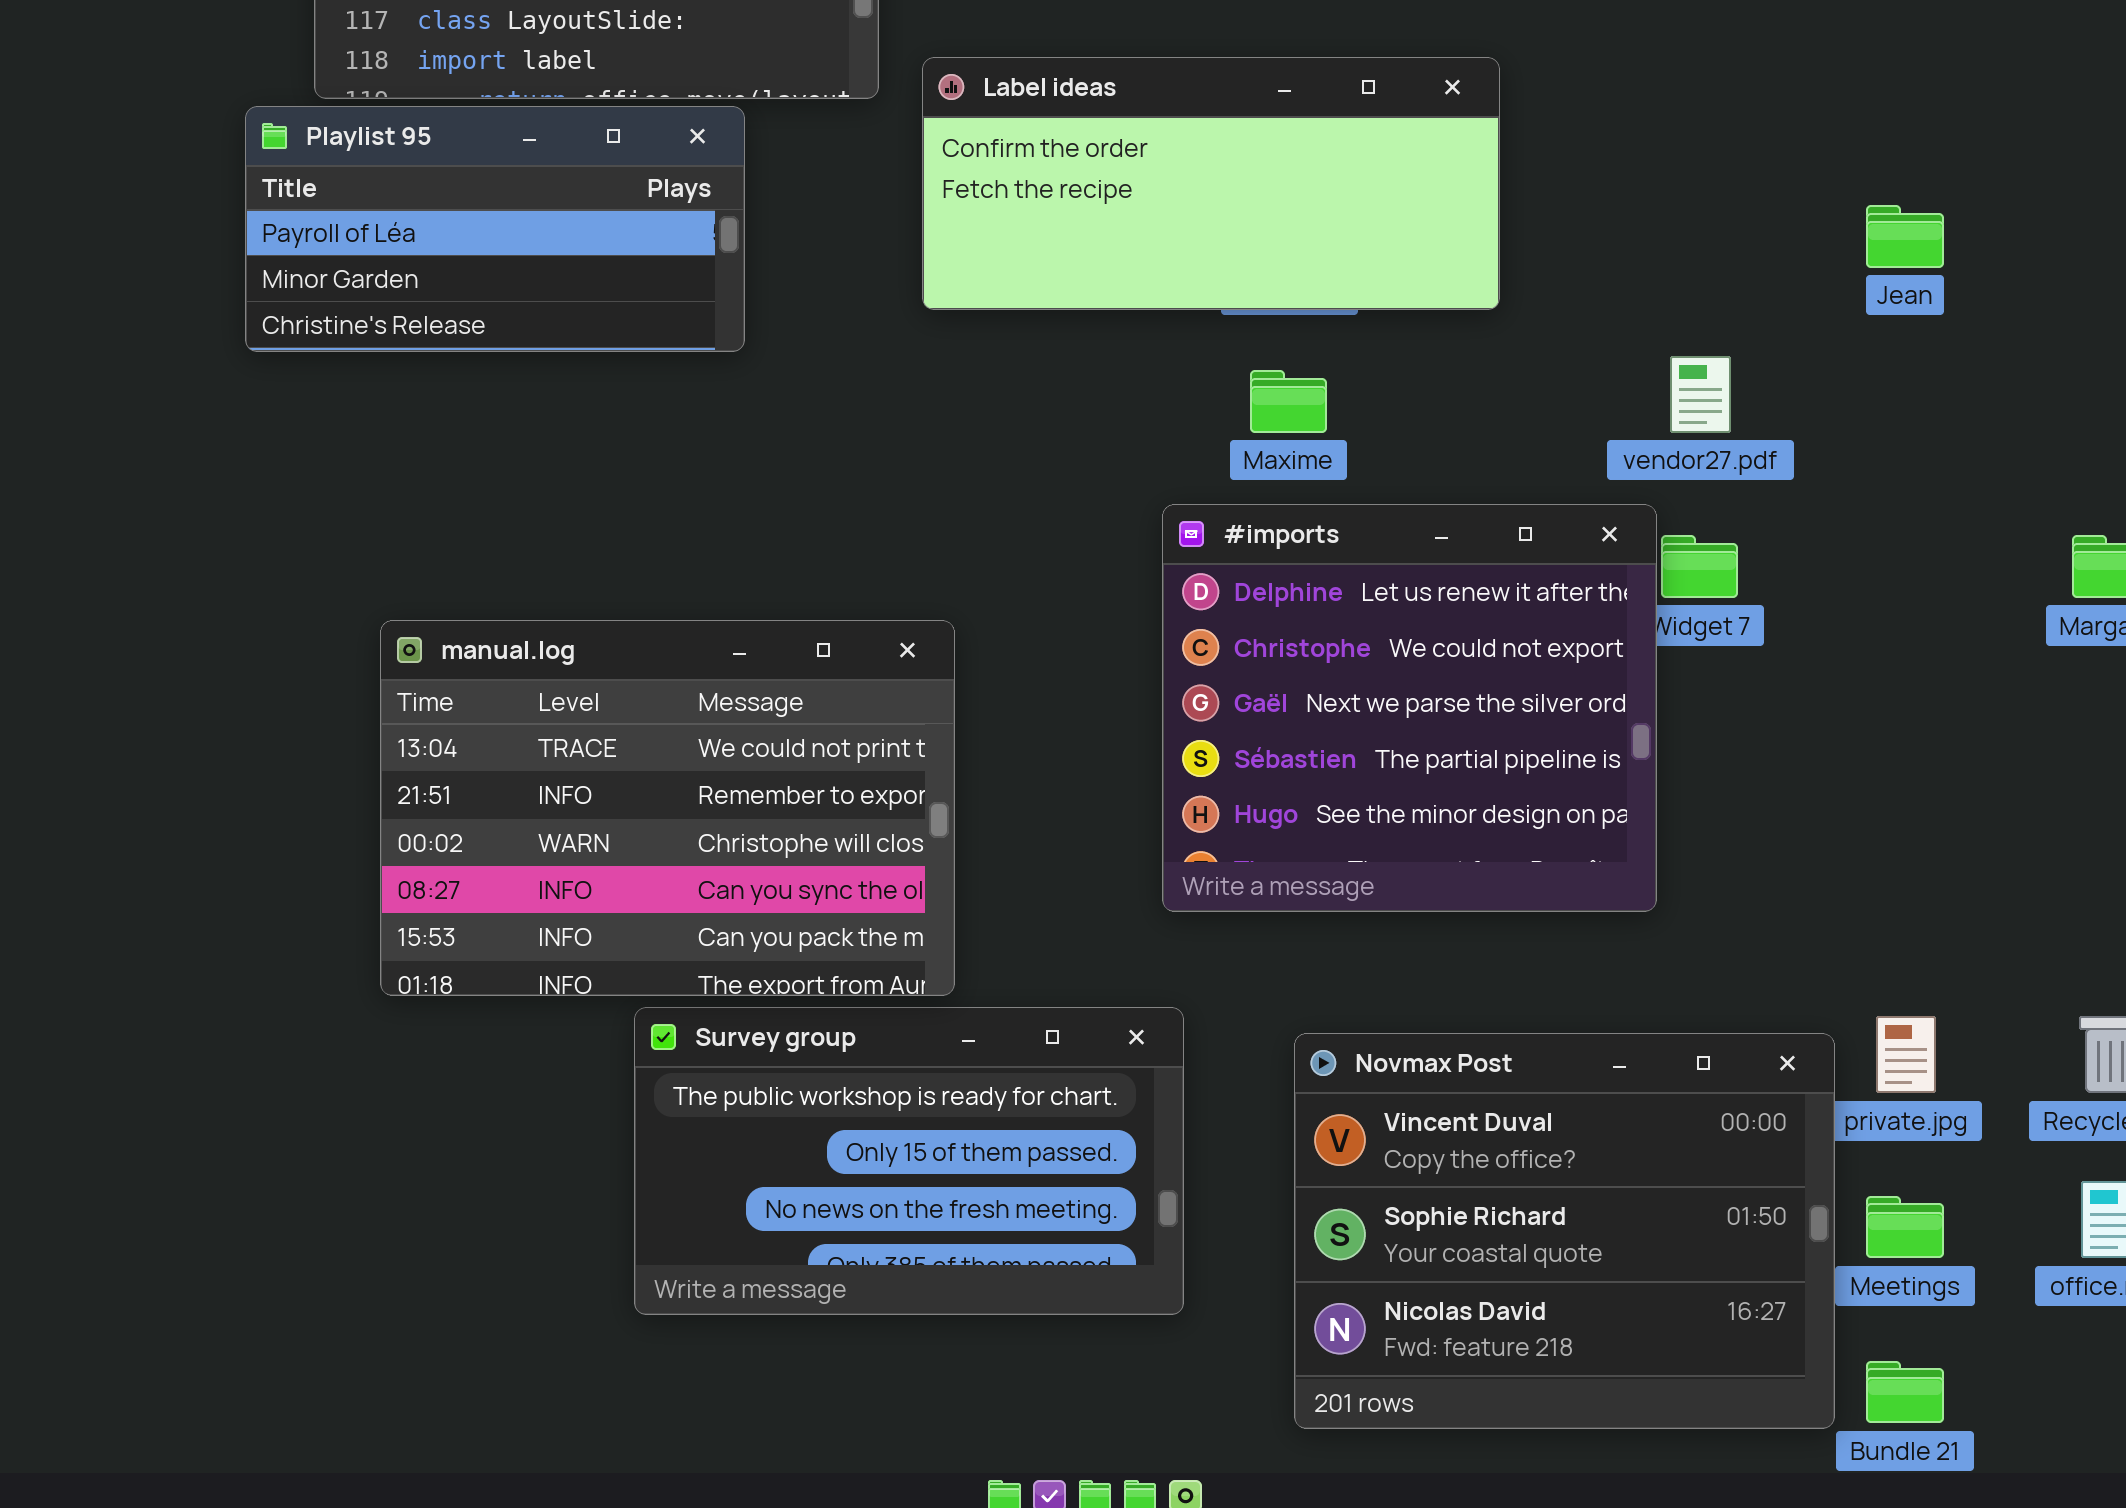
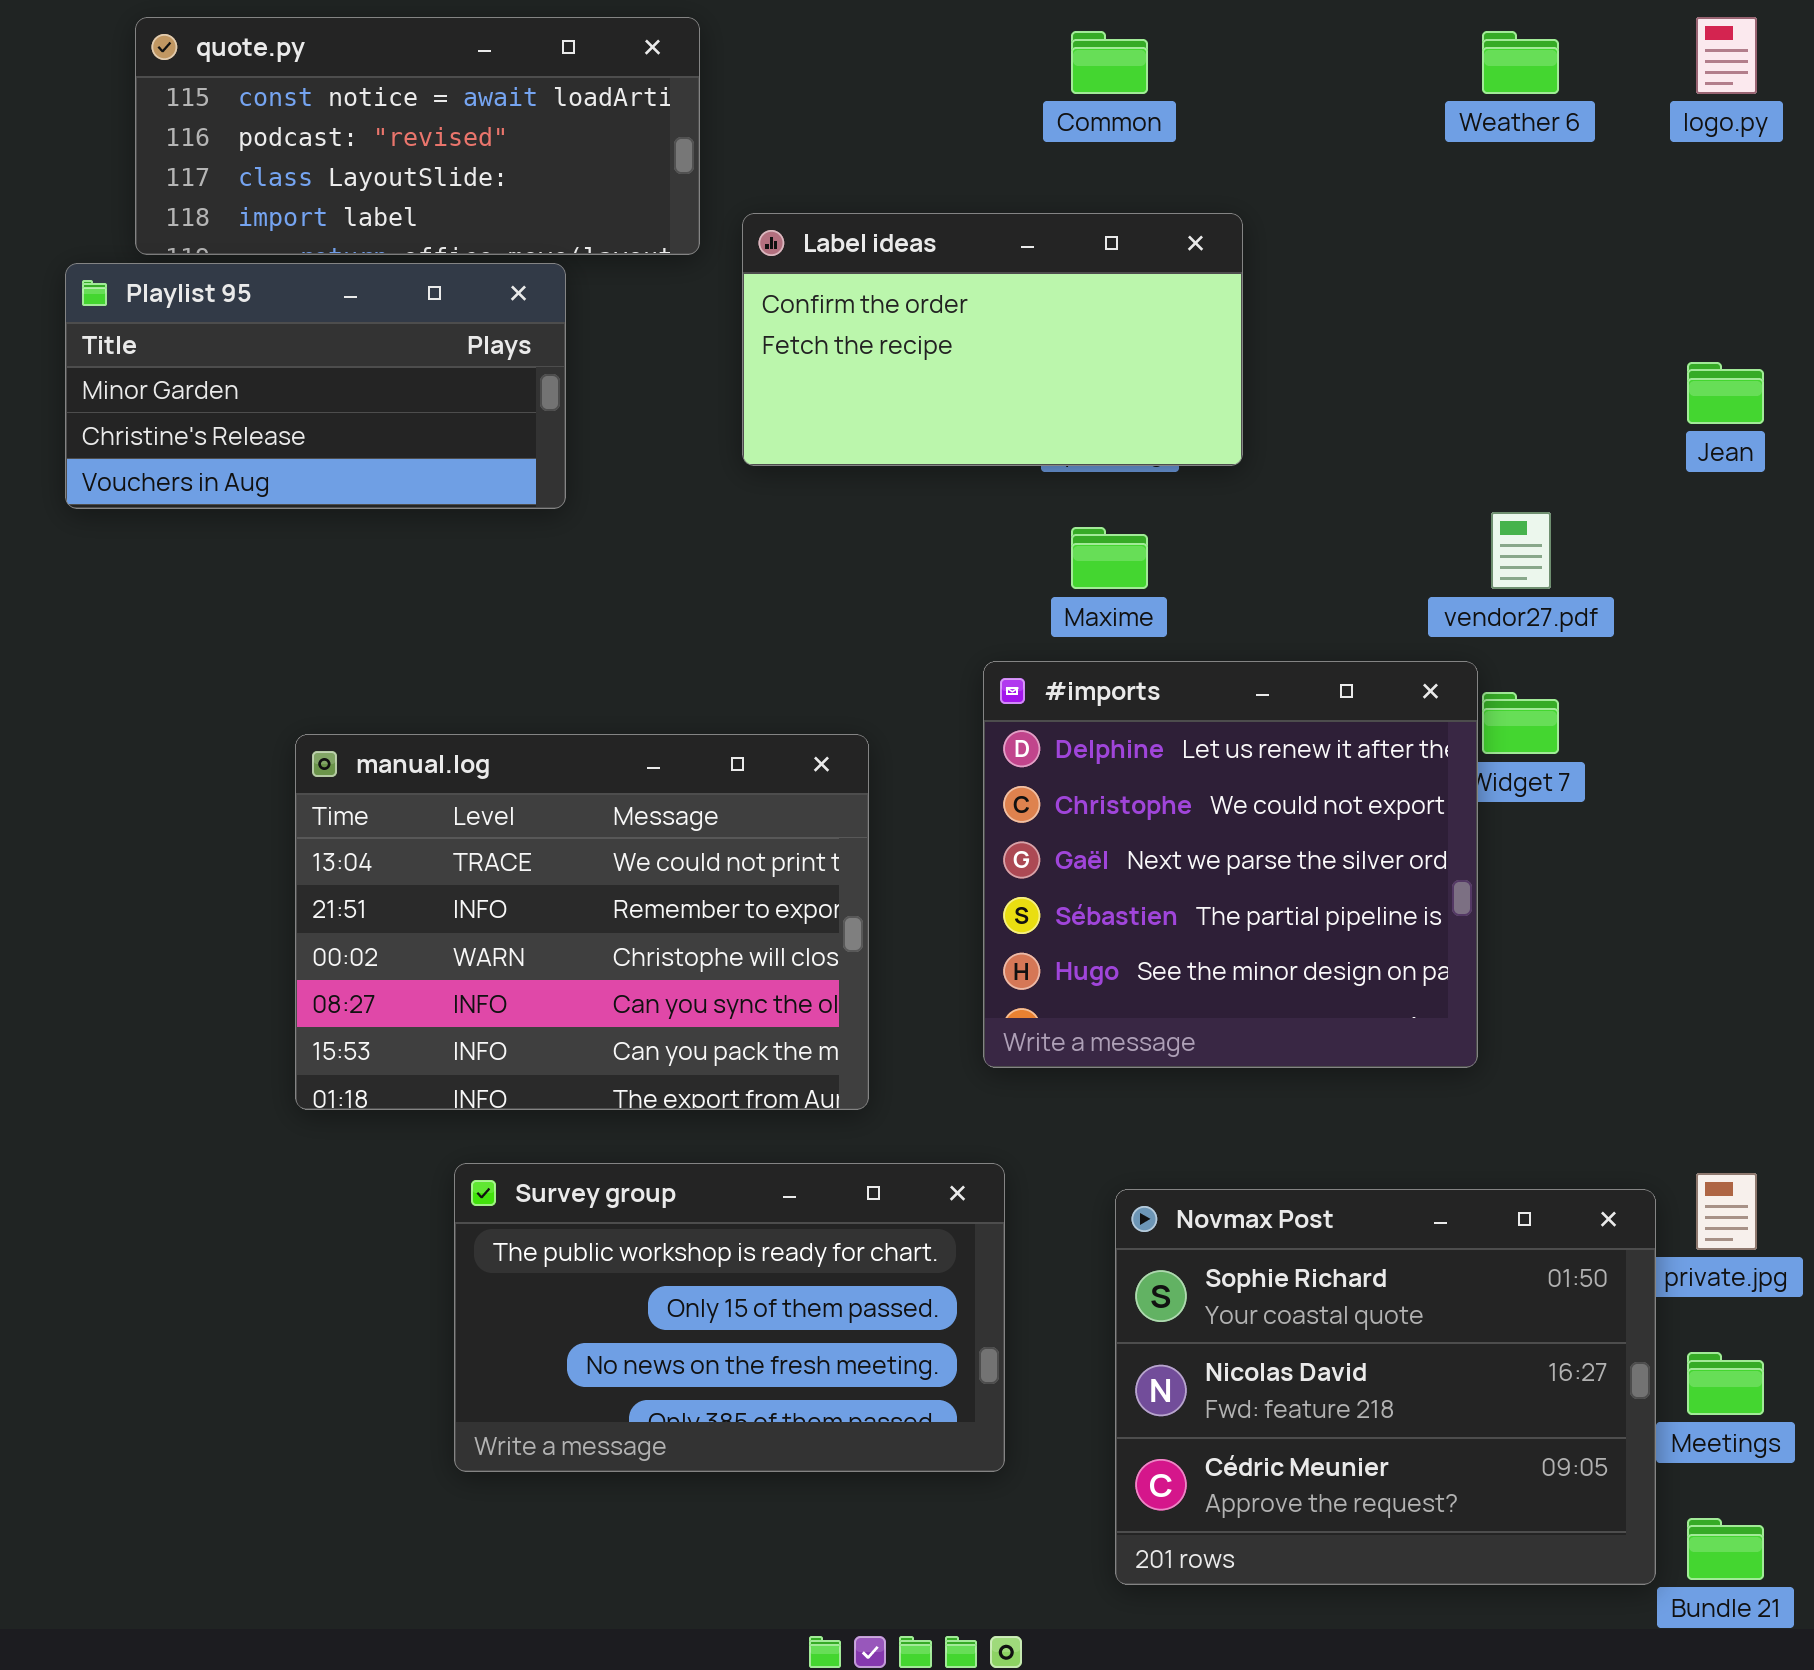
Label ideas: [922,57,1500,310] -> [742,213,1243,466], resized
Playlist 95: [245,106,745,352] -> [65,263,566,509], scrolled down 1 row
manual.log: [380,620,955,996] -> [295,734,869,1110], moved
Novmax Post: [1294,1033,1835,1429] -> [1115,1189,1656,1585], scrolled down 1 row

